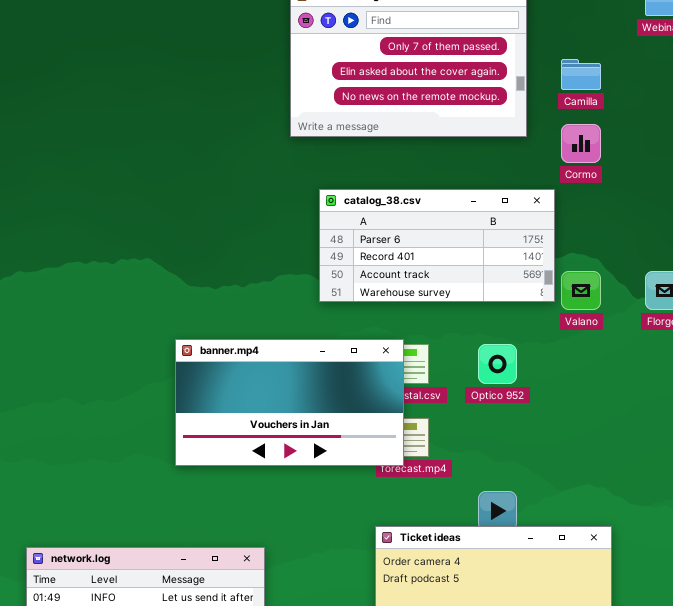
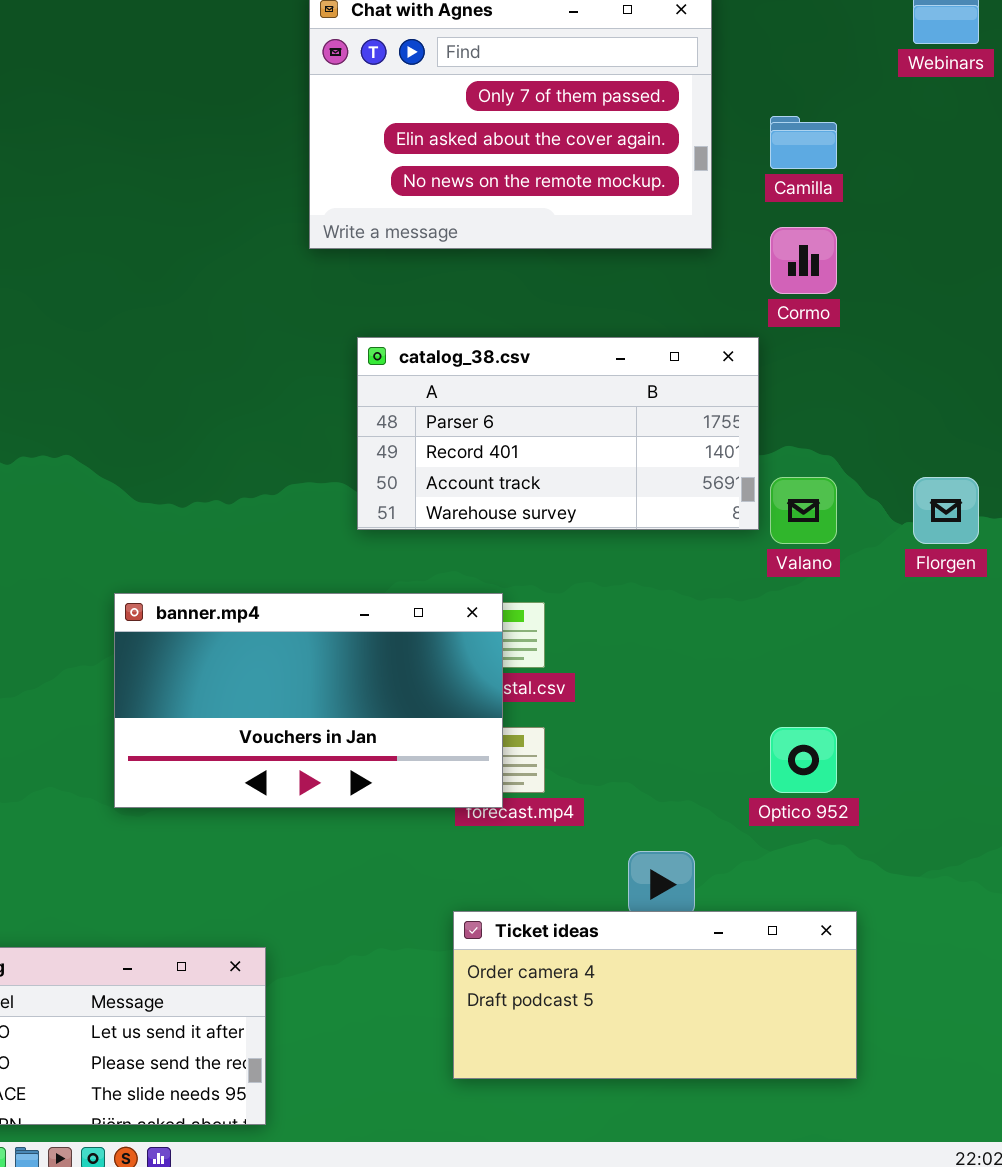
Optico 952: [478,344,517,384] -> [770,727,837,793], moved

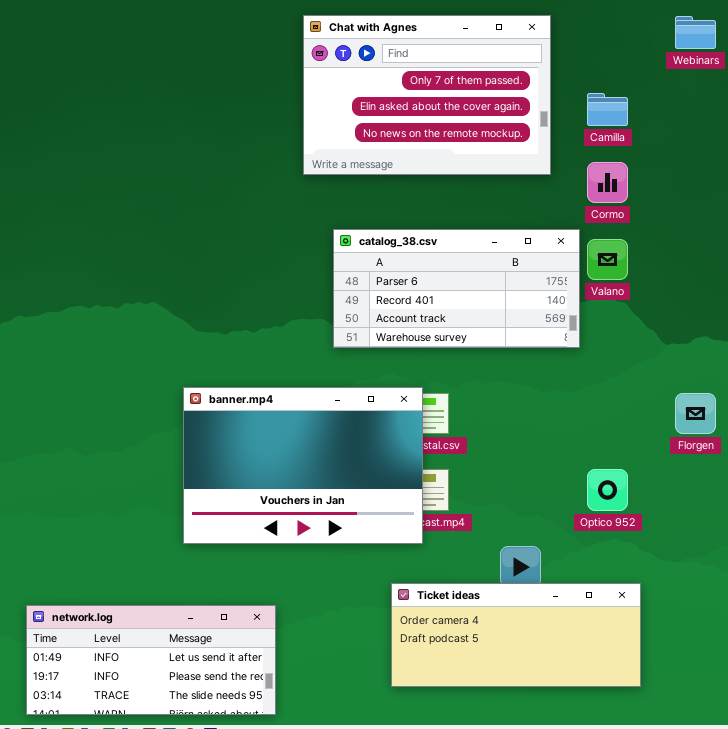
Valano: [770,477,837,544] -> [587,239,628,280], moved
Florgen: [913,477,979,544] -> [675,393,716,434], moved
banner.mp4: [114,593,503,808] -> [183,387,423,544], resized

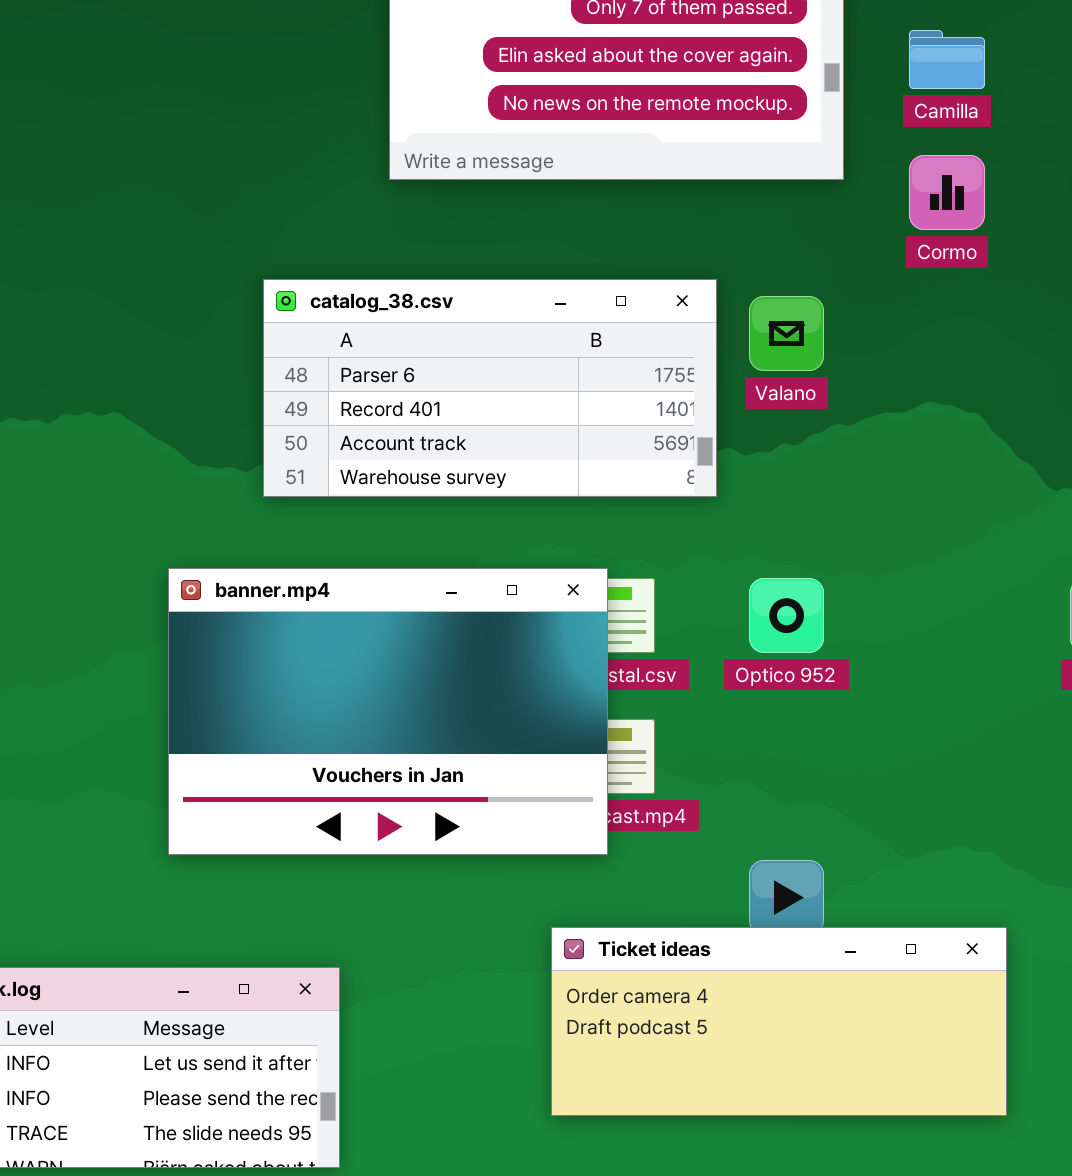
catalog_38.csv: [333,229,580,348] -> [263,279,717,497], moved
Valano: [587,239,628,280] -> [749,296,824,371], moved
Optico 952: [587,469,628,511] -> [749,578,824,653], moved

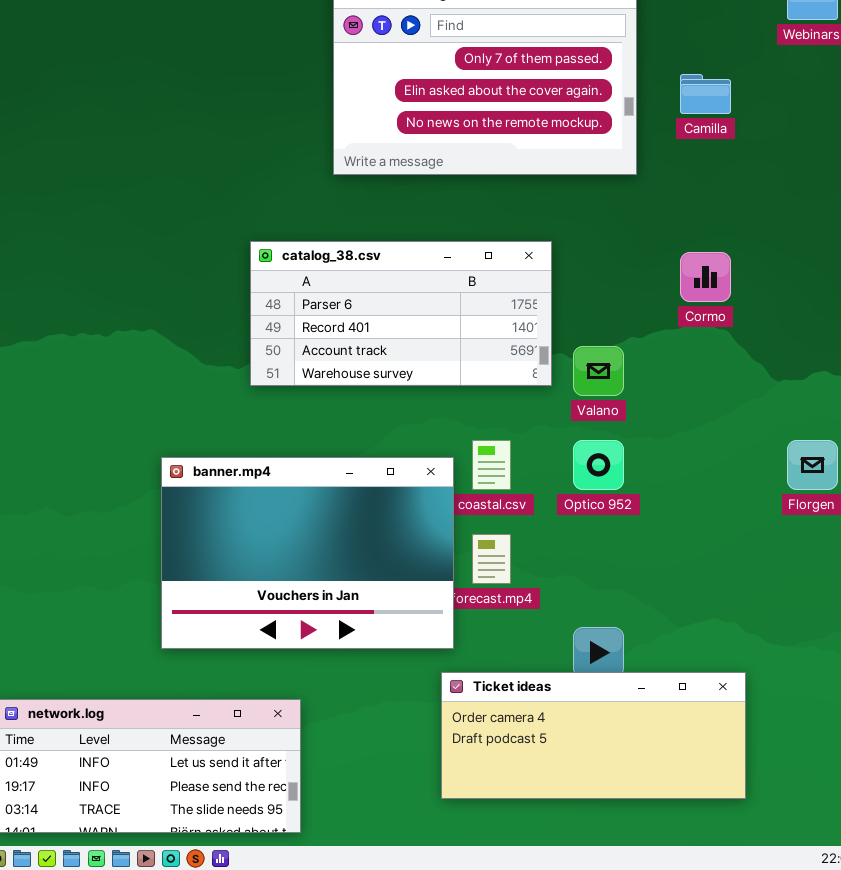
Cormo: [909,155,985,230] -> [680,252,731,302], moved
Valano: [749,296,824,371] -> [573,346,624,396], moved
banner.mp4: [168,568,608,855] -> [161,457,454,649], moved

